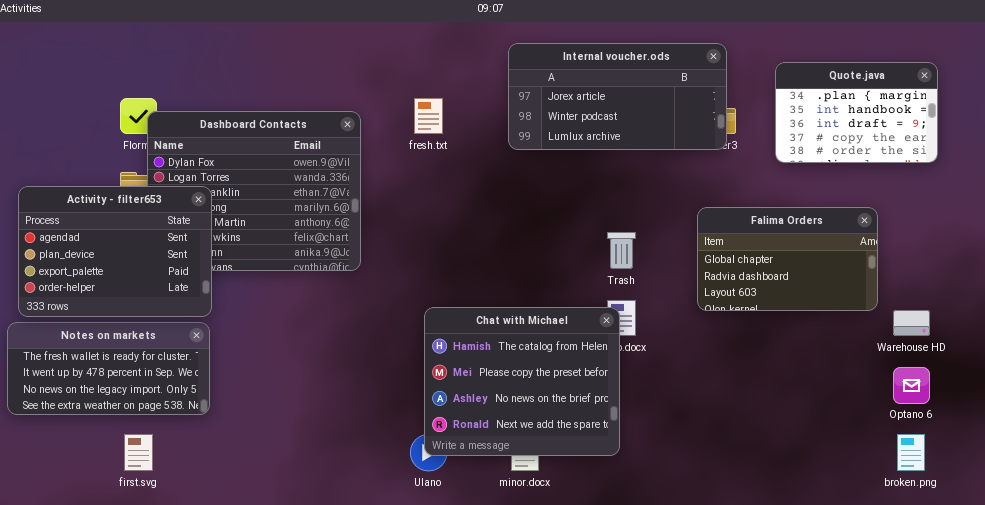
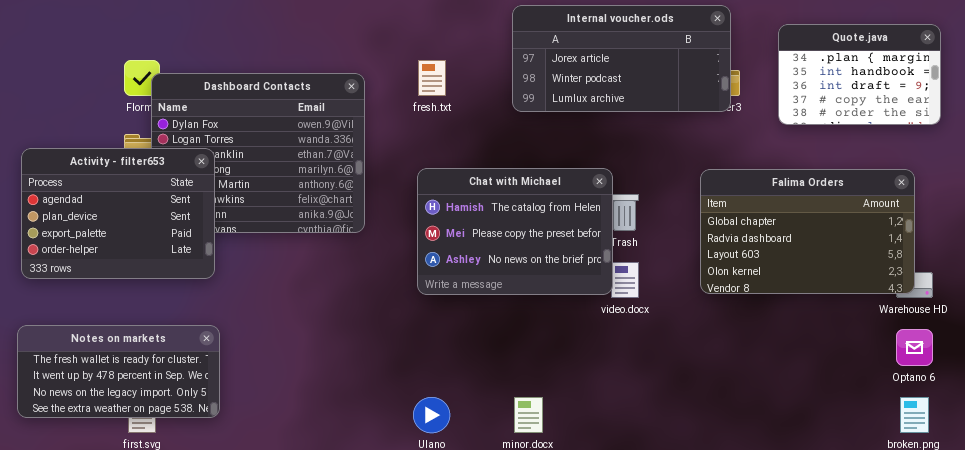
Falima Orders: [697,207,878,311] -> [700,169,915,294], resized
Chat with Michael: [424,307,620,456] -> [417,168,613,295], moved, resized
Notes on markets: [7,322,210,415] -> [17,325,220,418], moved

